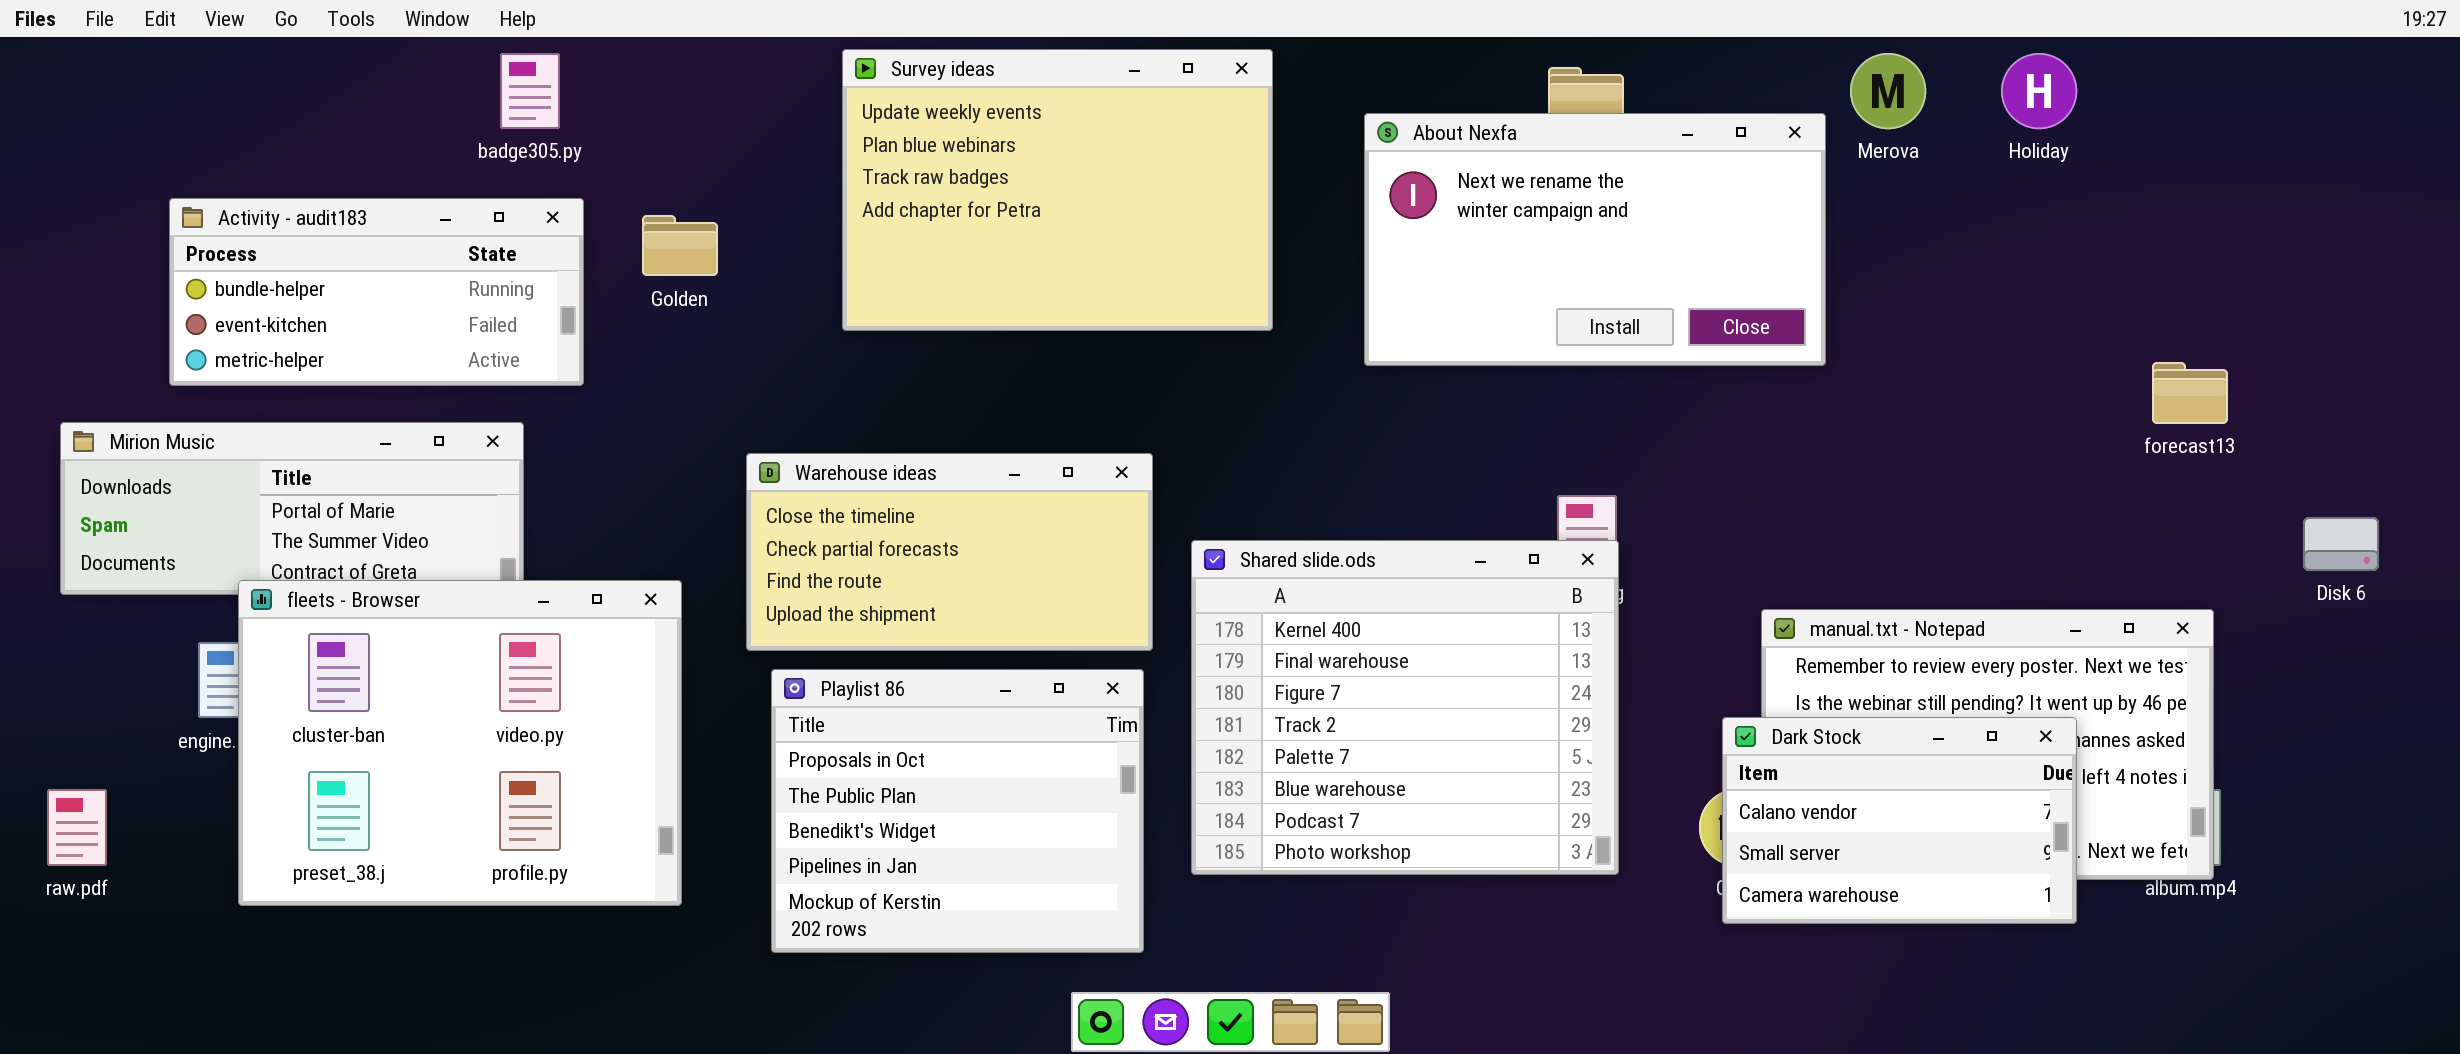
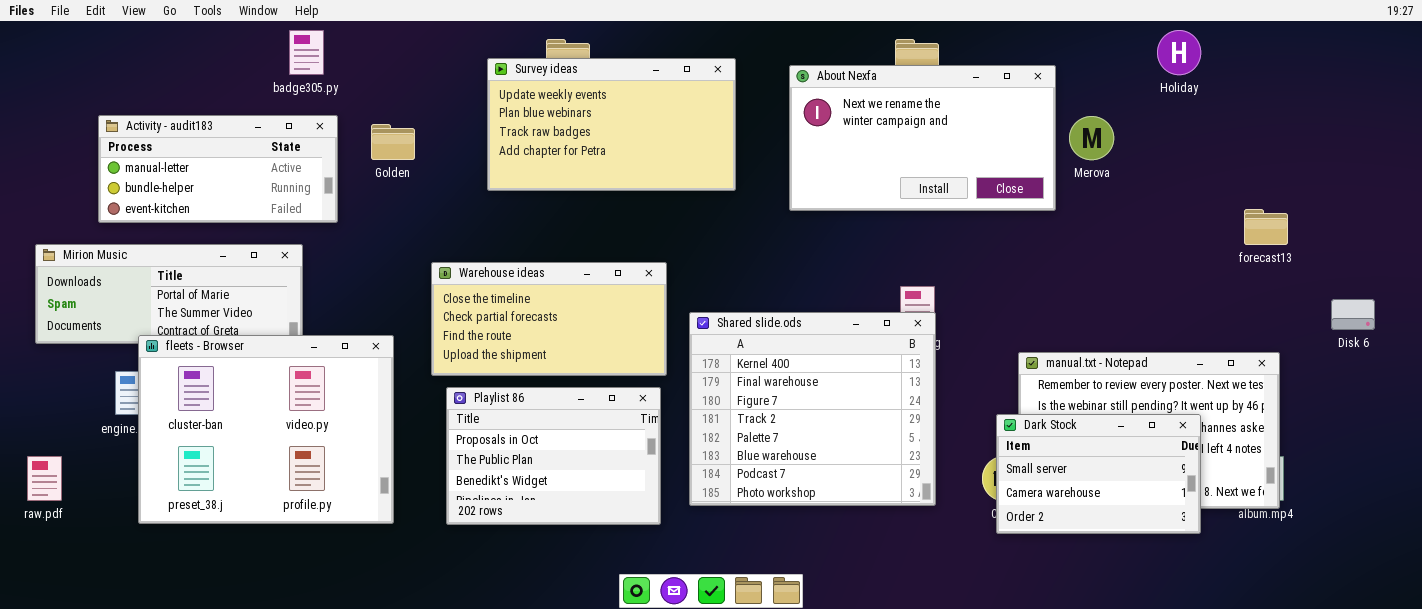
Survey ideas: [842,49,1273,331] -> [487,58,736,191], resized
Merova: [1850,53,1926,129] -> [1069,116,1114,160], moved
Activity - audit183: [169,198,584,386] -> [98,115,338,223], scrolled up 1 row
Playlist 86: [771,669,1144,953] -> [446,387,661,525], resized
Dark Stock: [1722,717,2077,924] -> [996,414,1201,534], scrolled down 1 row

